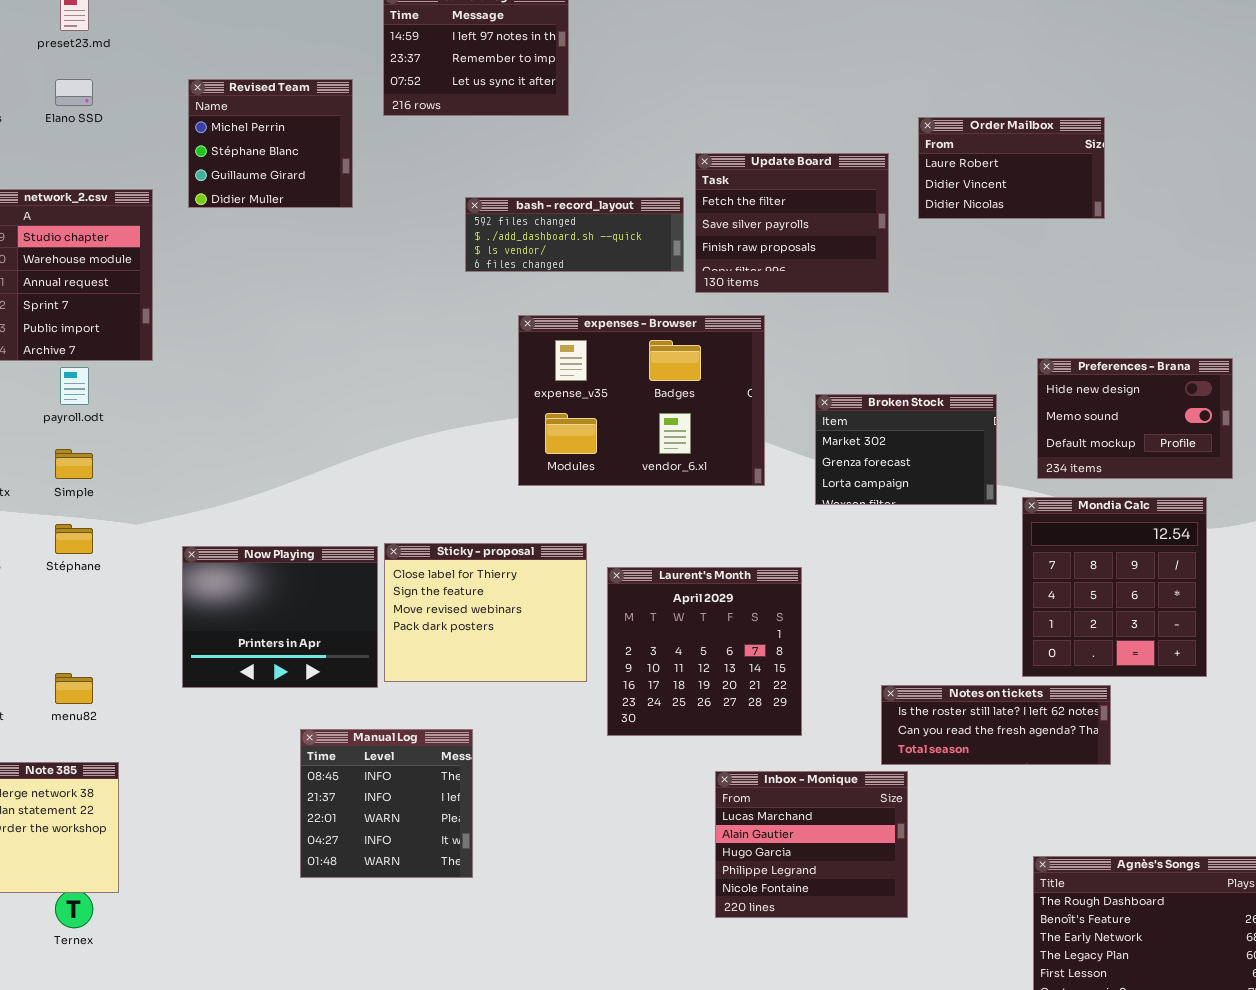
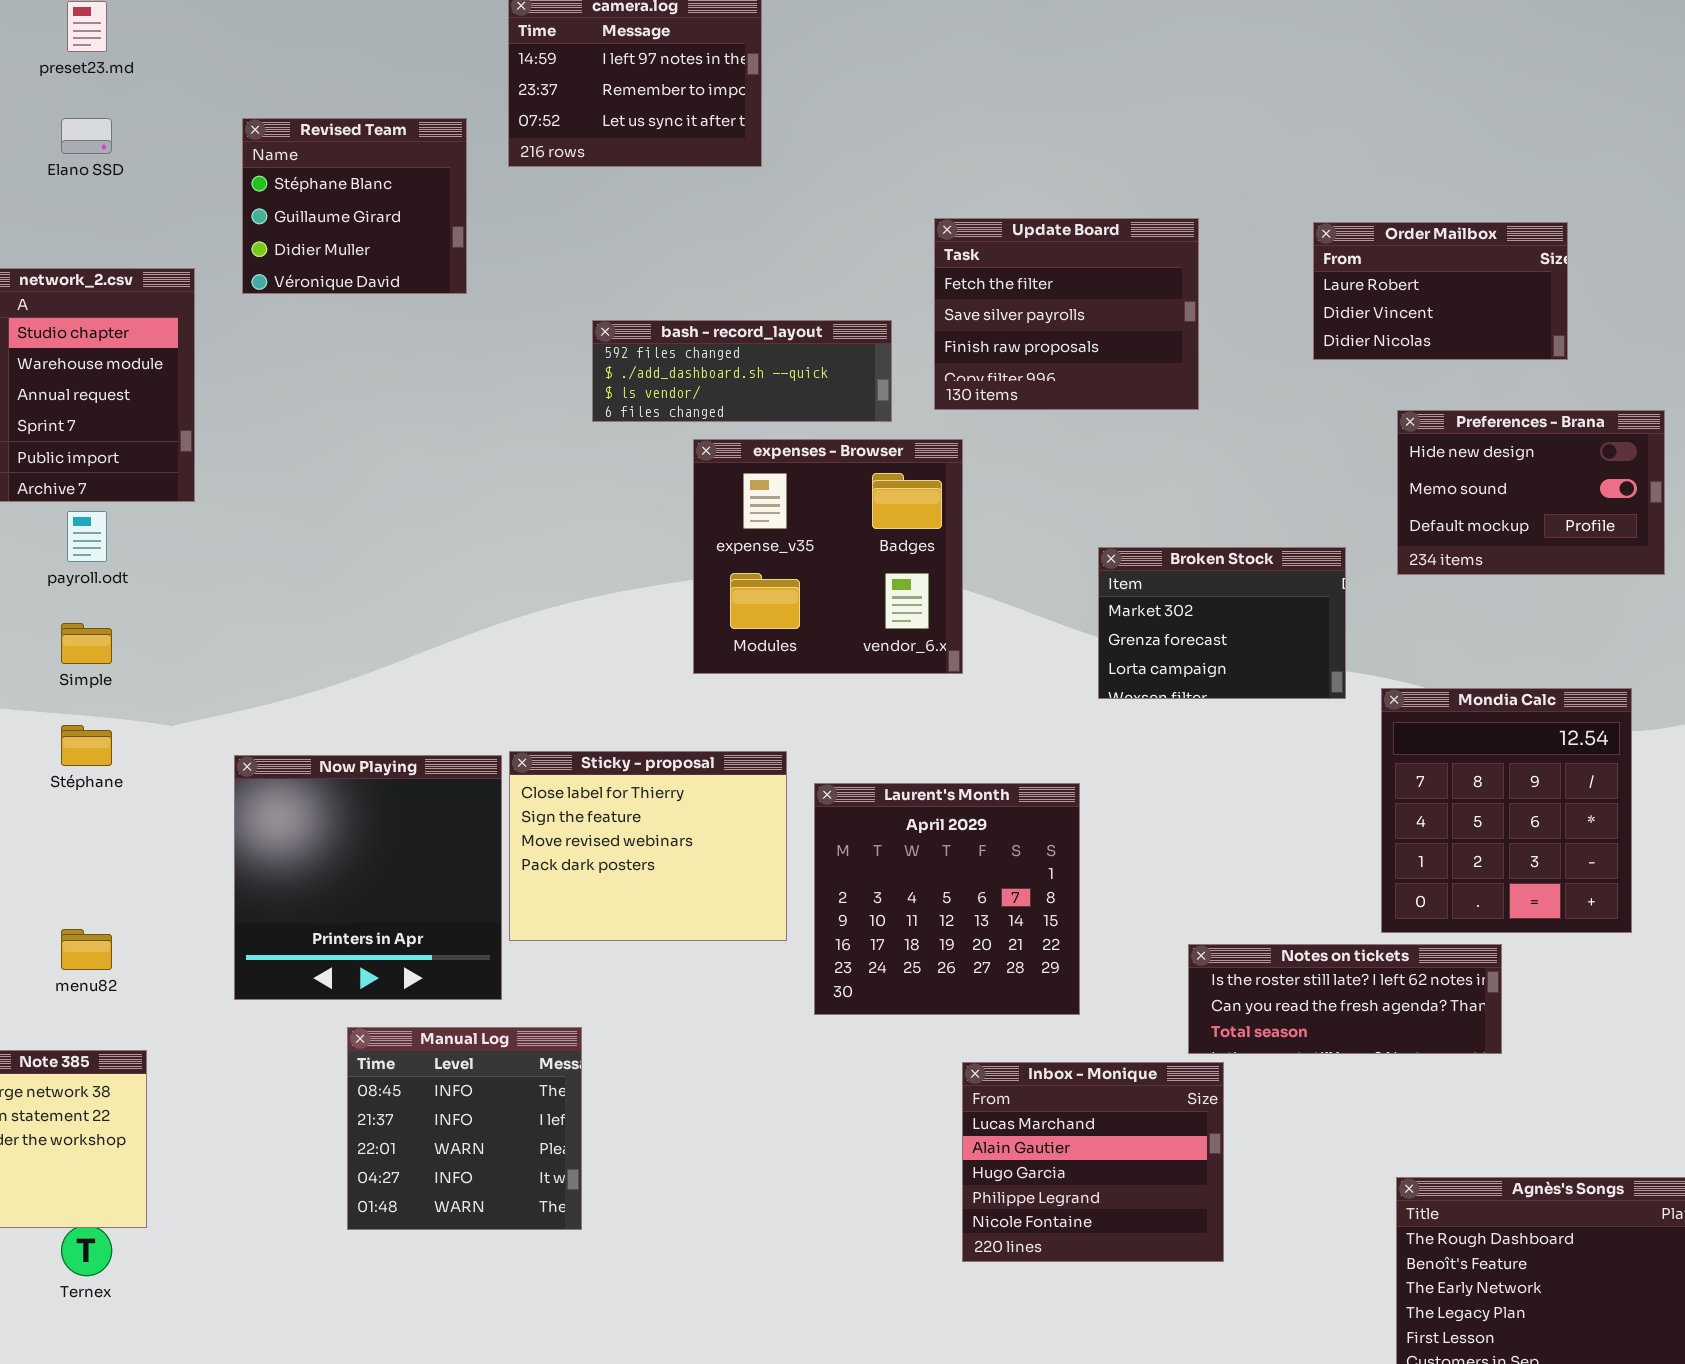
Revised Team: [188,79,353,208] -> [242,118,467,294], scrolled down 1 row
Order Mailbox: [918,117,1105,219] -> [1313,222,1568,360], moved
bash - record_layout: [465,197,684,272] -> [592,320,892,422], moved
expenses - Browser: [518,315,765,486] -> [693,439,963,674], resized
Preferences - Brana: [1037,358,1233,479] -> [1397,410,1665,575], moved
Now Playing: [182,546,378,688] -> [234,755,502,1000], resized
Manual Log: [300,729,473,878] -> [347,1027,582,1230], moved

